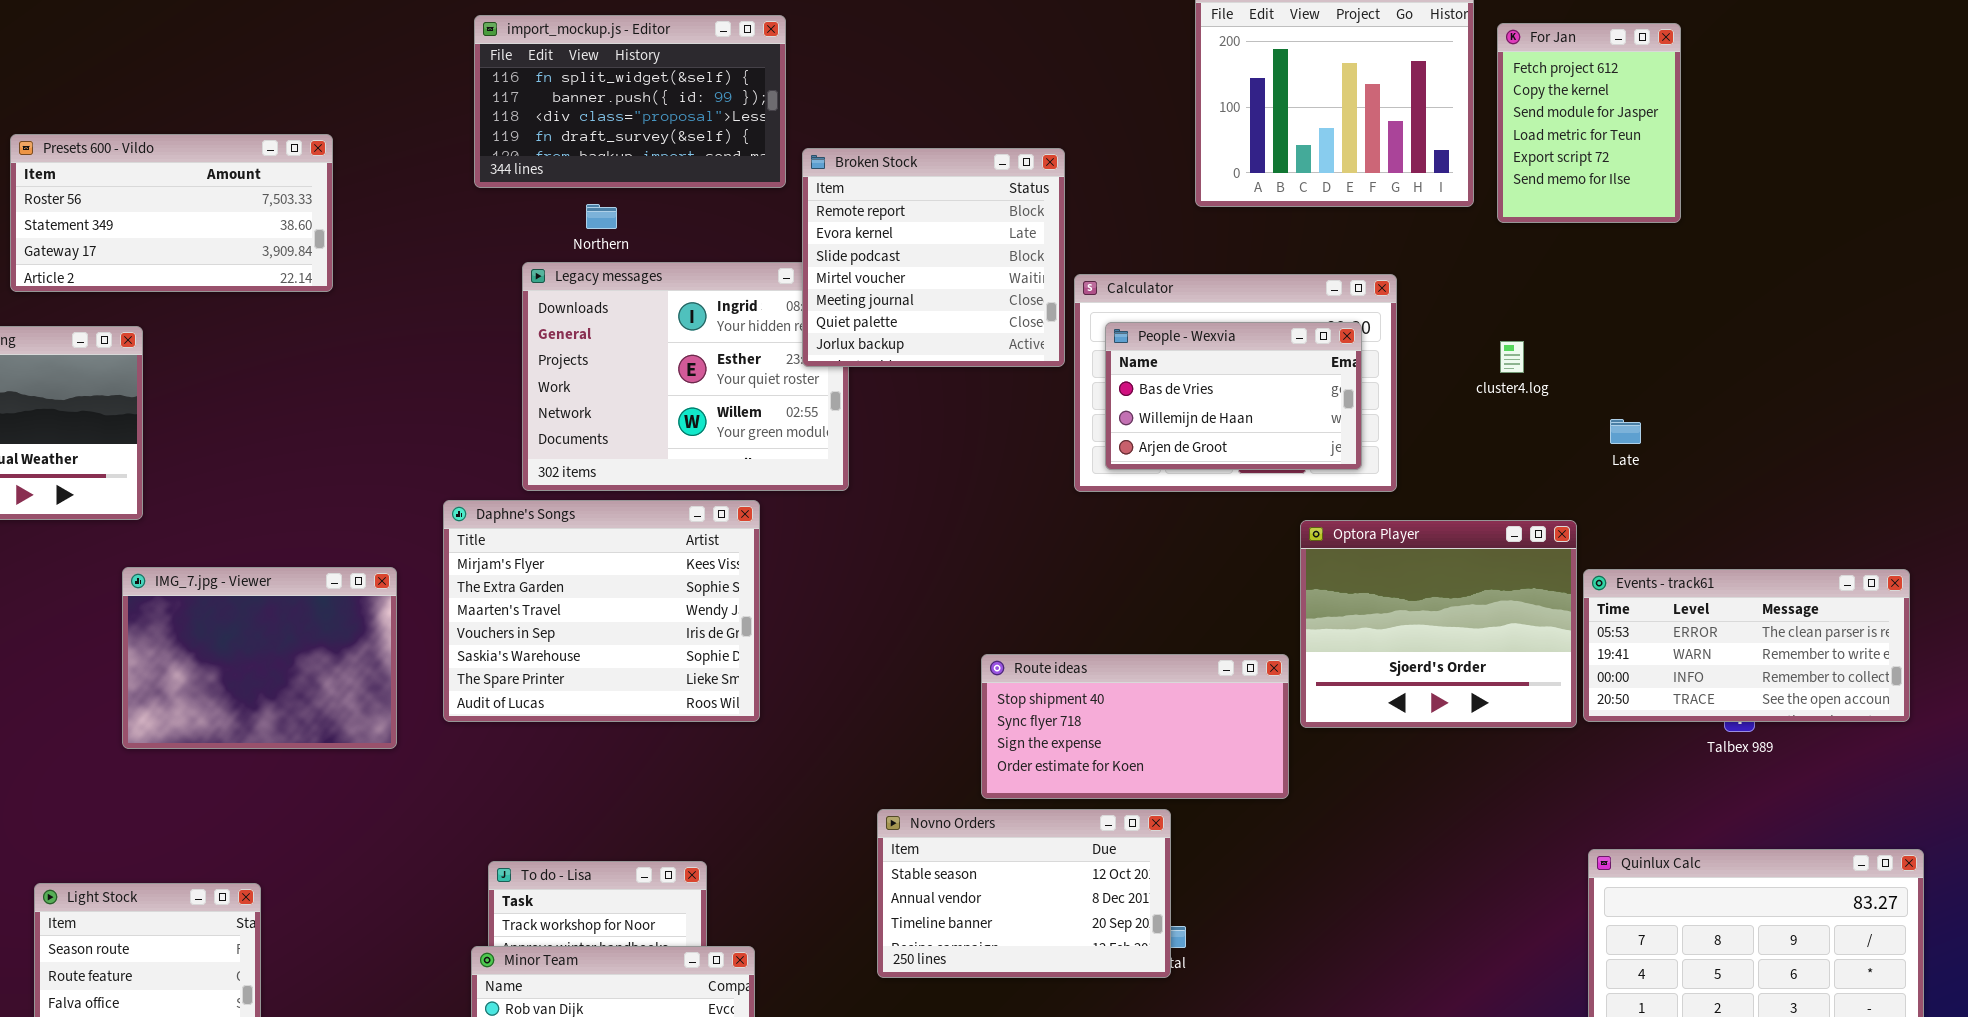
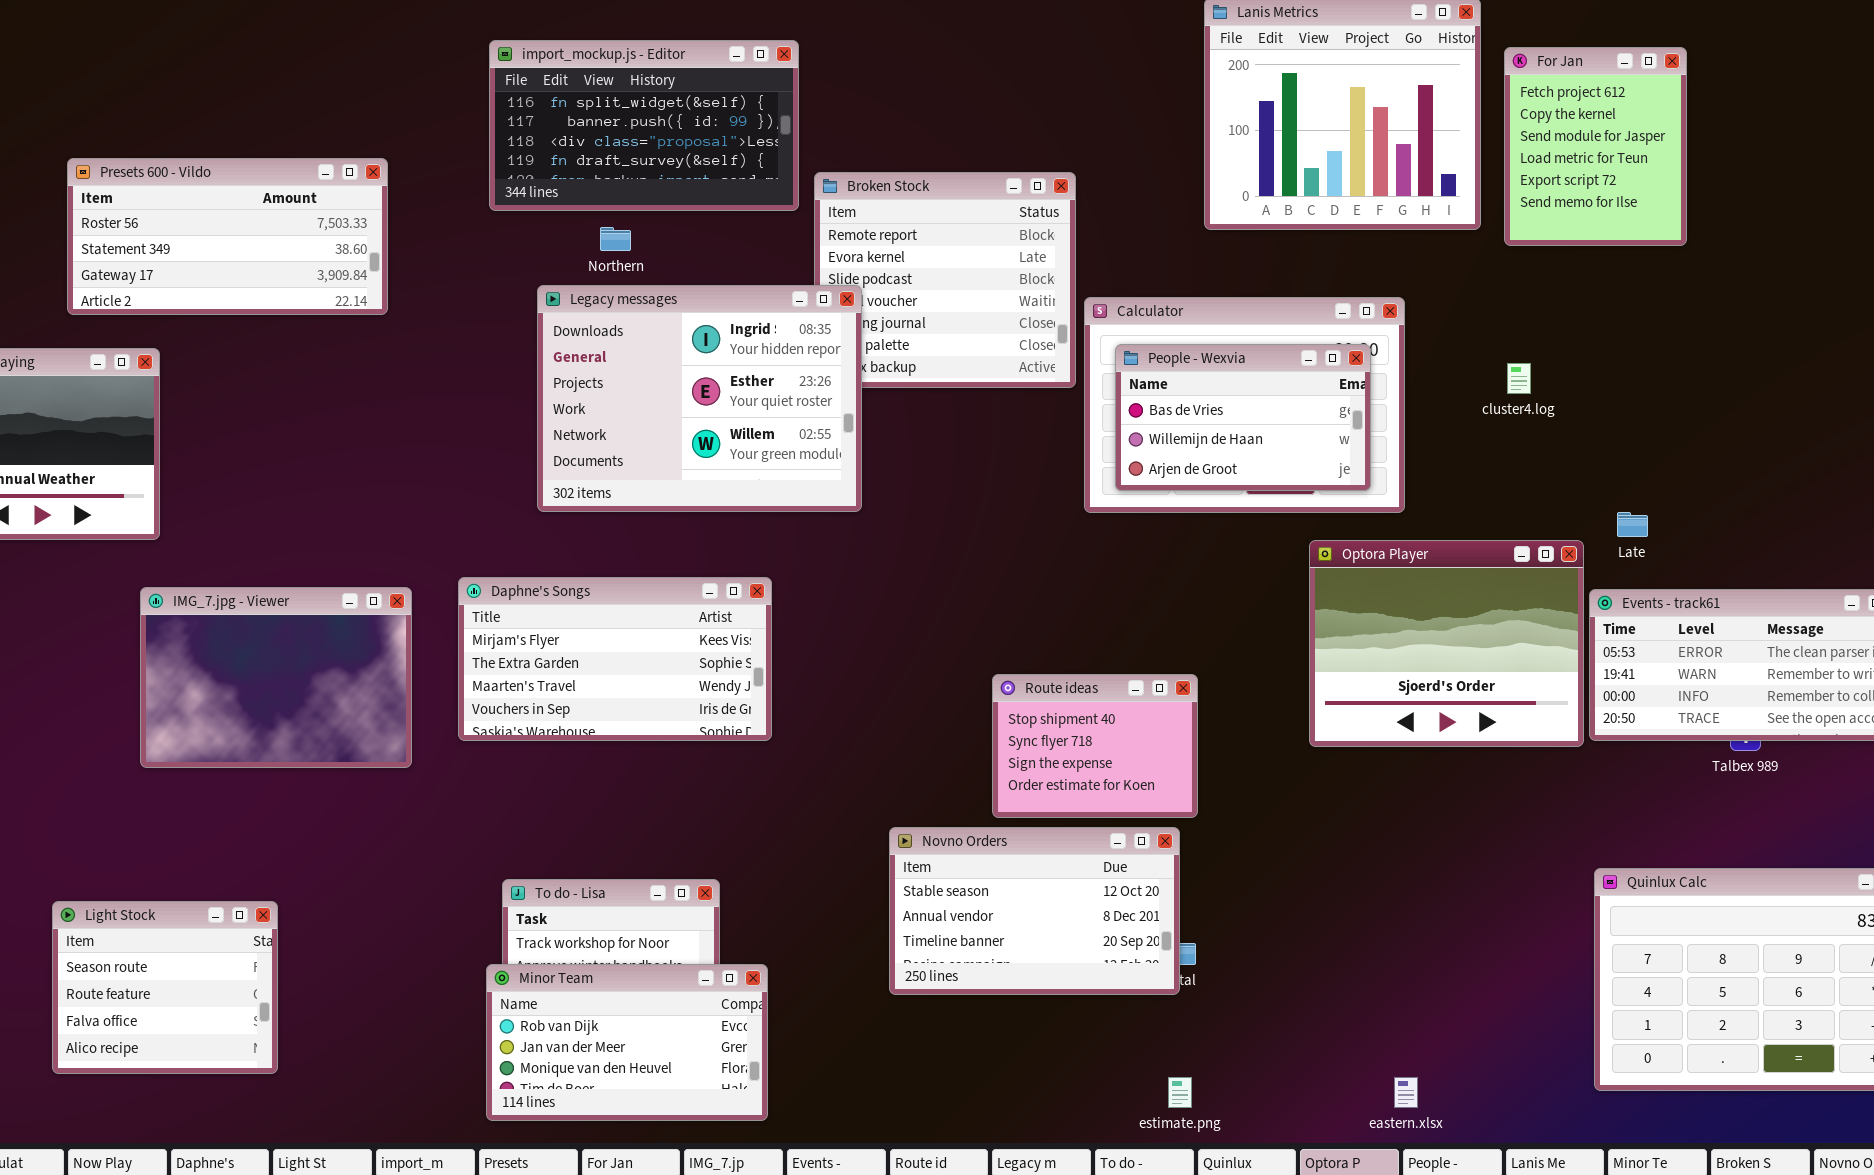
Presets 600 - Vildo: [10,134,333,292] -> [67,158,388,315], moved
Legacy messages: [522,262,849,491] -> [537,285,862,512], raised
Late: [1610,419,1641,444] -> [1617,512,1648,537], moved
Daphne's Songs: [443,500,760,722] -> [458,577,772,741], resized
Route ideas: [981,654,1289,799] -> [992,674,1198,818], resized

